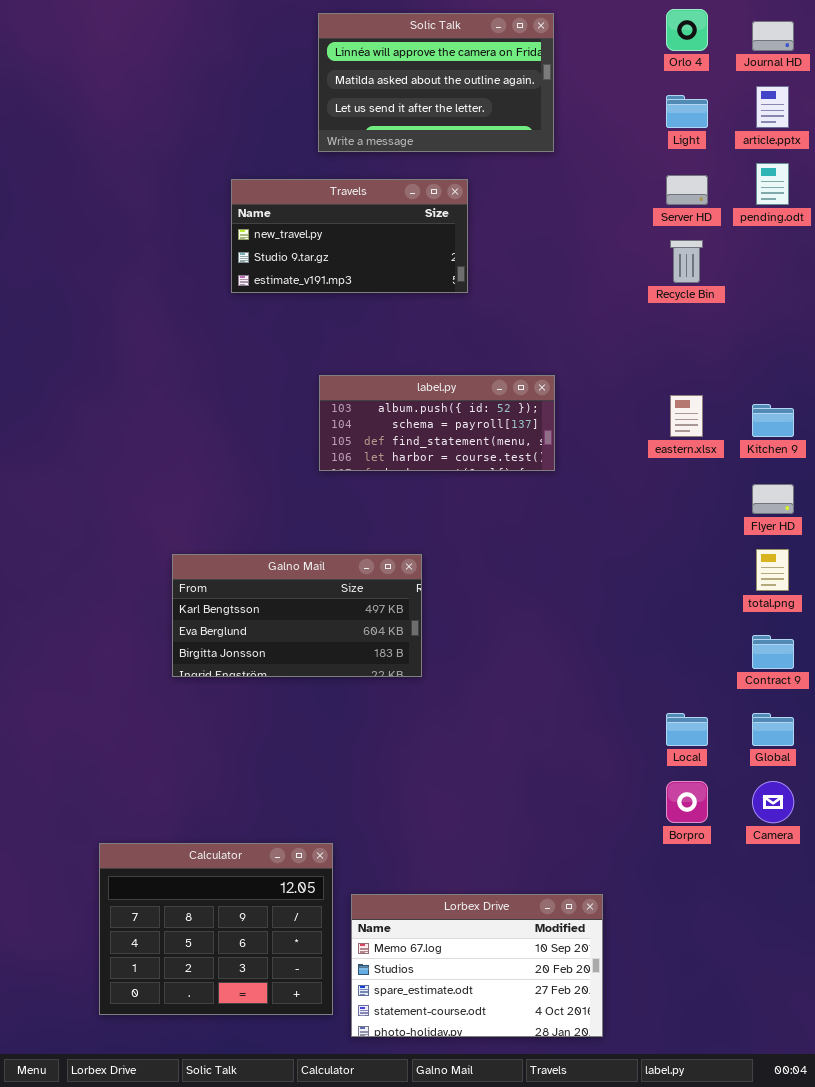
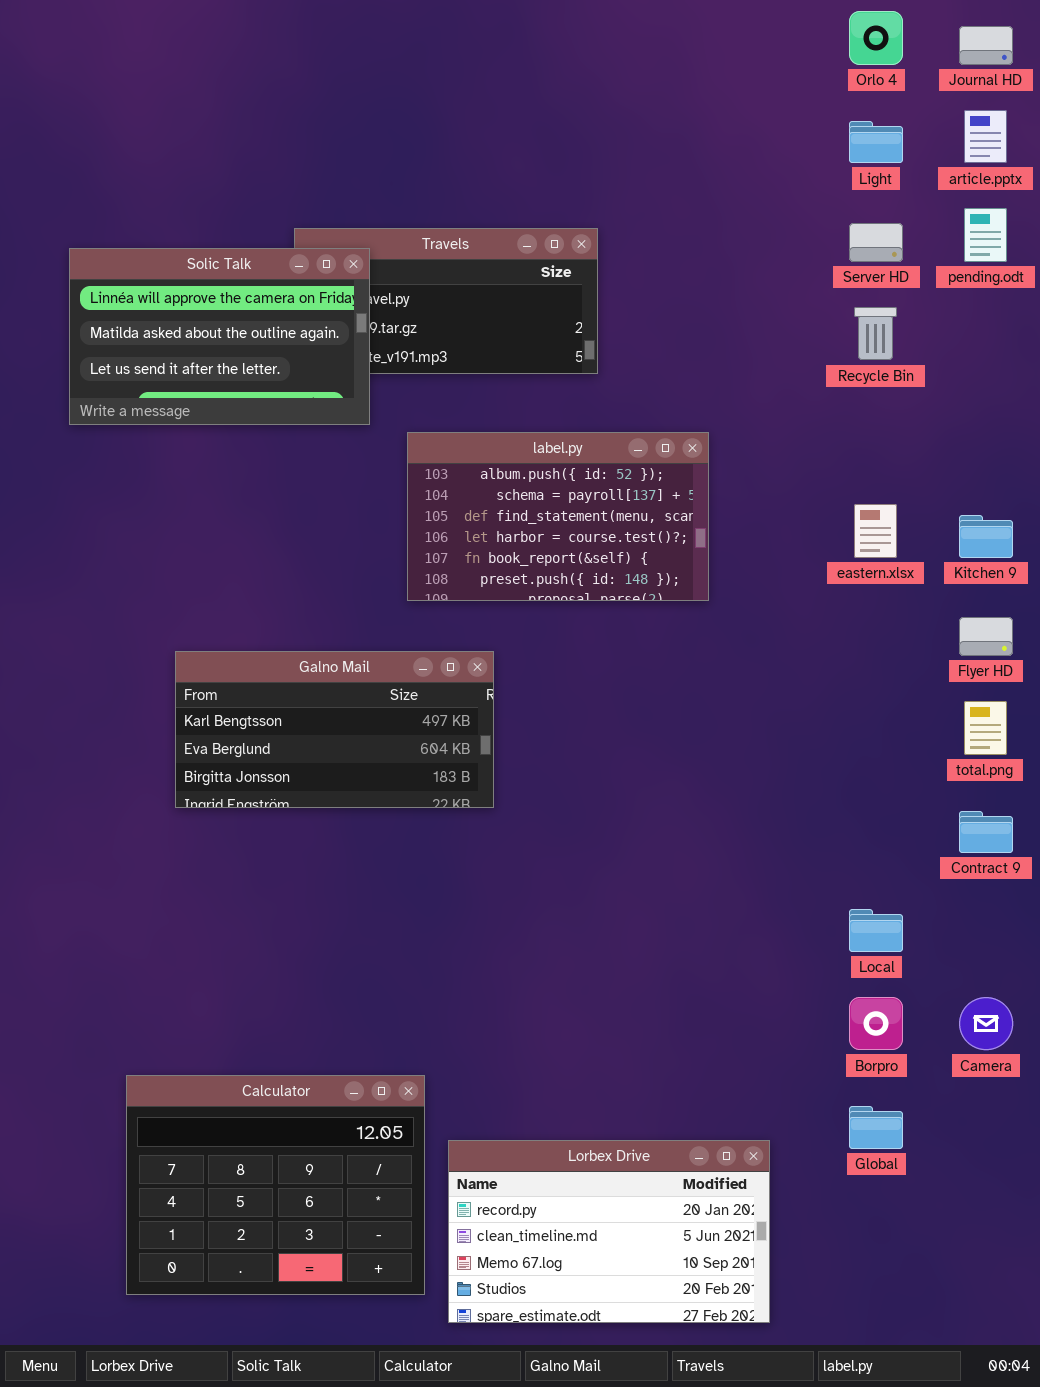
Solic Talk: [318,13,554,152] -> [69,248,370,425], moved
label.py: [319,375,555,471] -> [407,432,709,601], resized
Galno Mail: [172,554,422,677] -> [175,651,494,808], moved
Global: [752,713,794,746] -> [849,1106,903,1149], moved
Lorbex Drive: [351,894,603,1037] -> [448,1140,770,1323], scrolled up 2 rows

